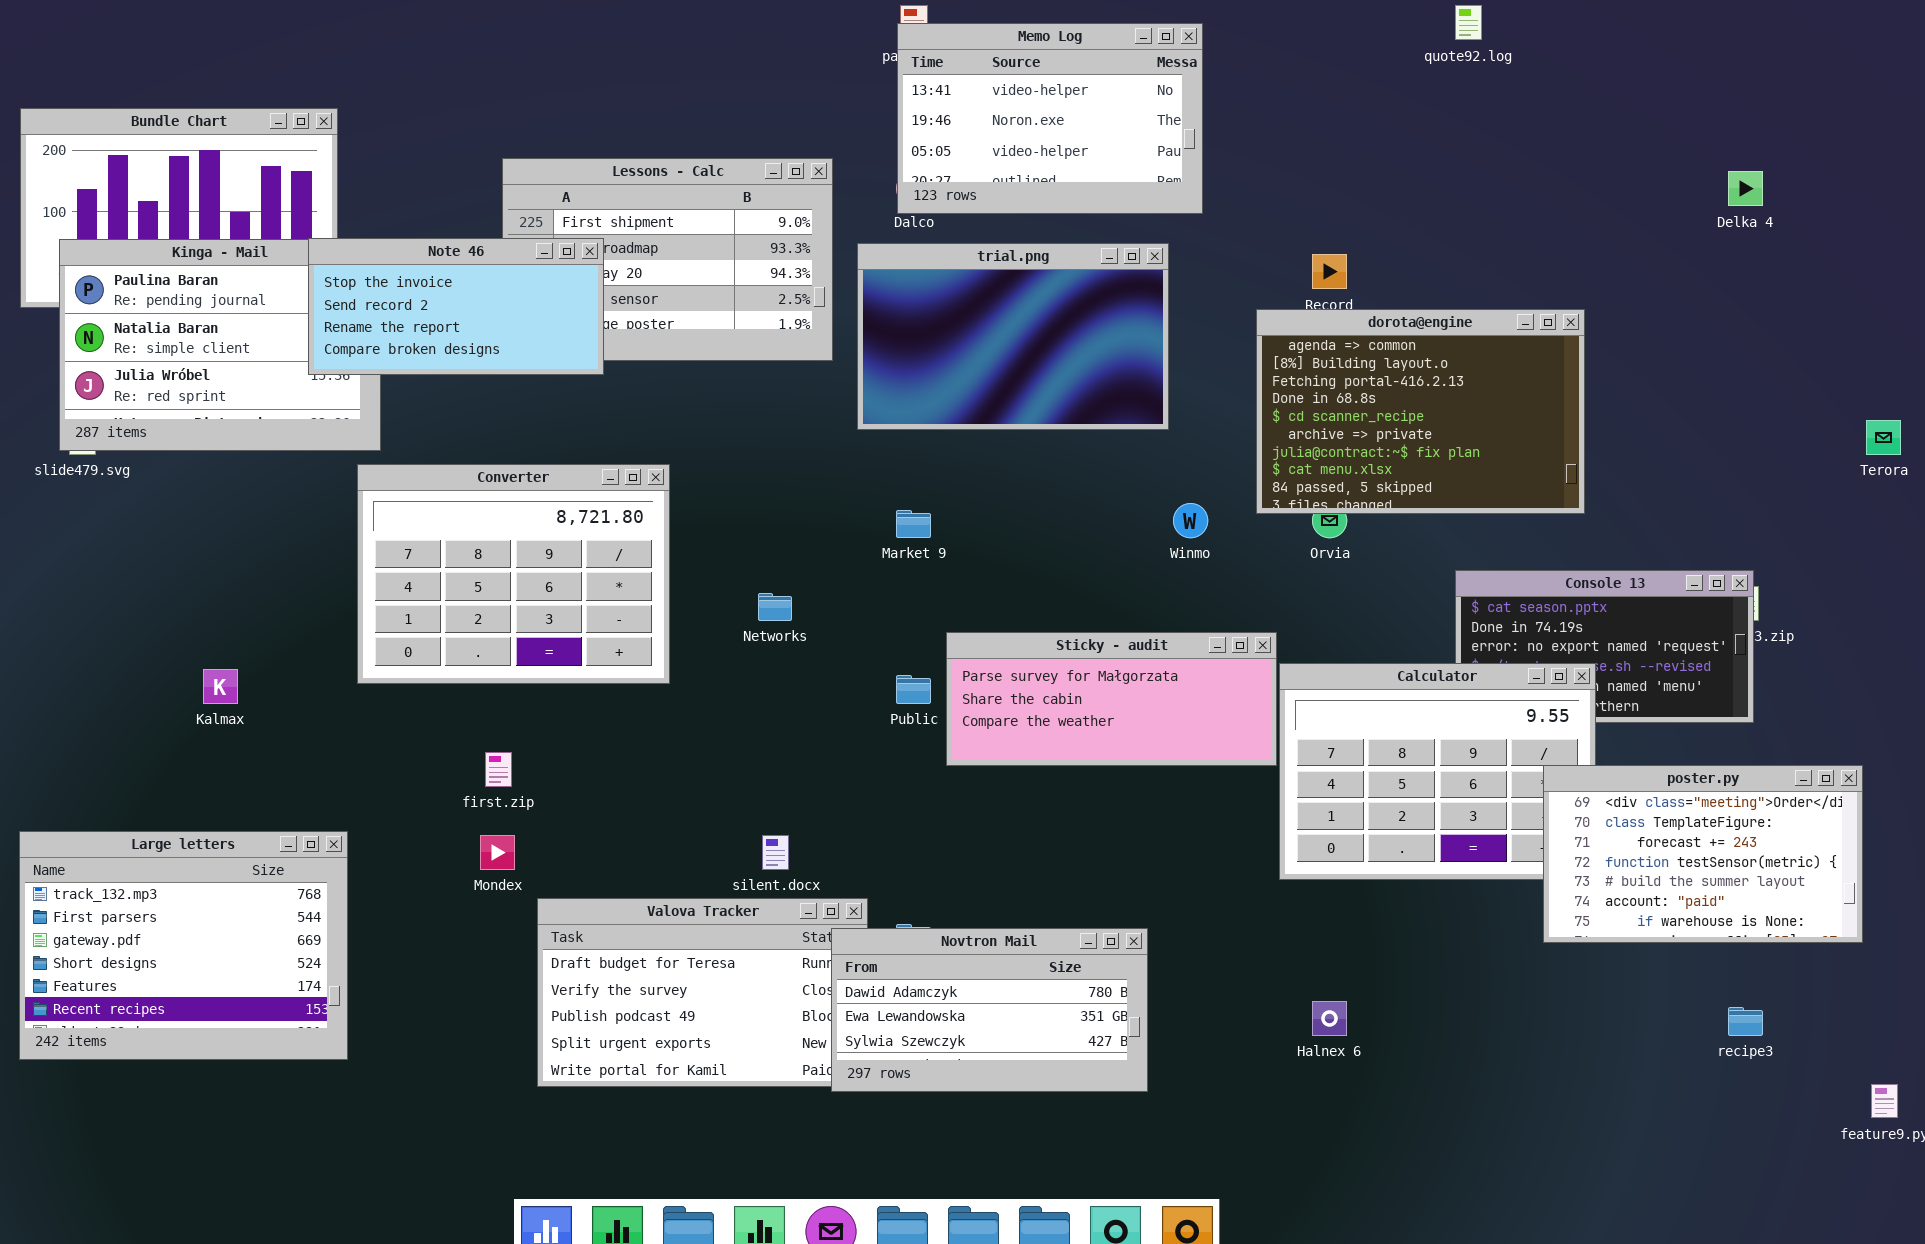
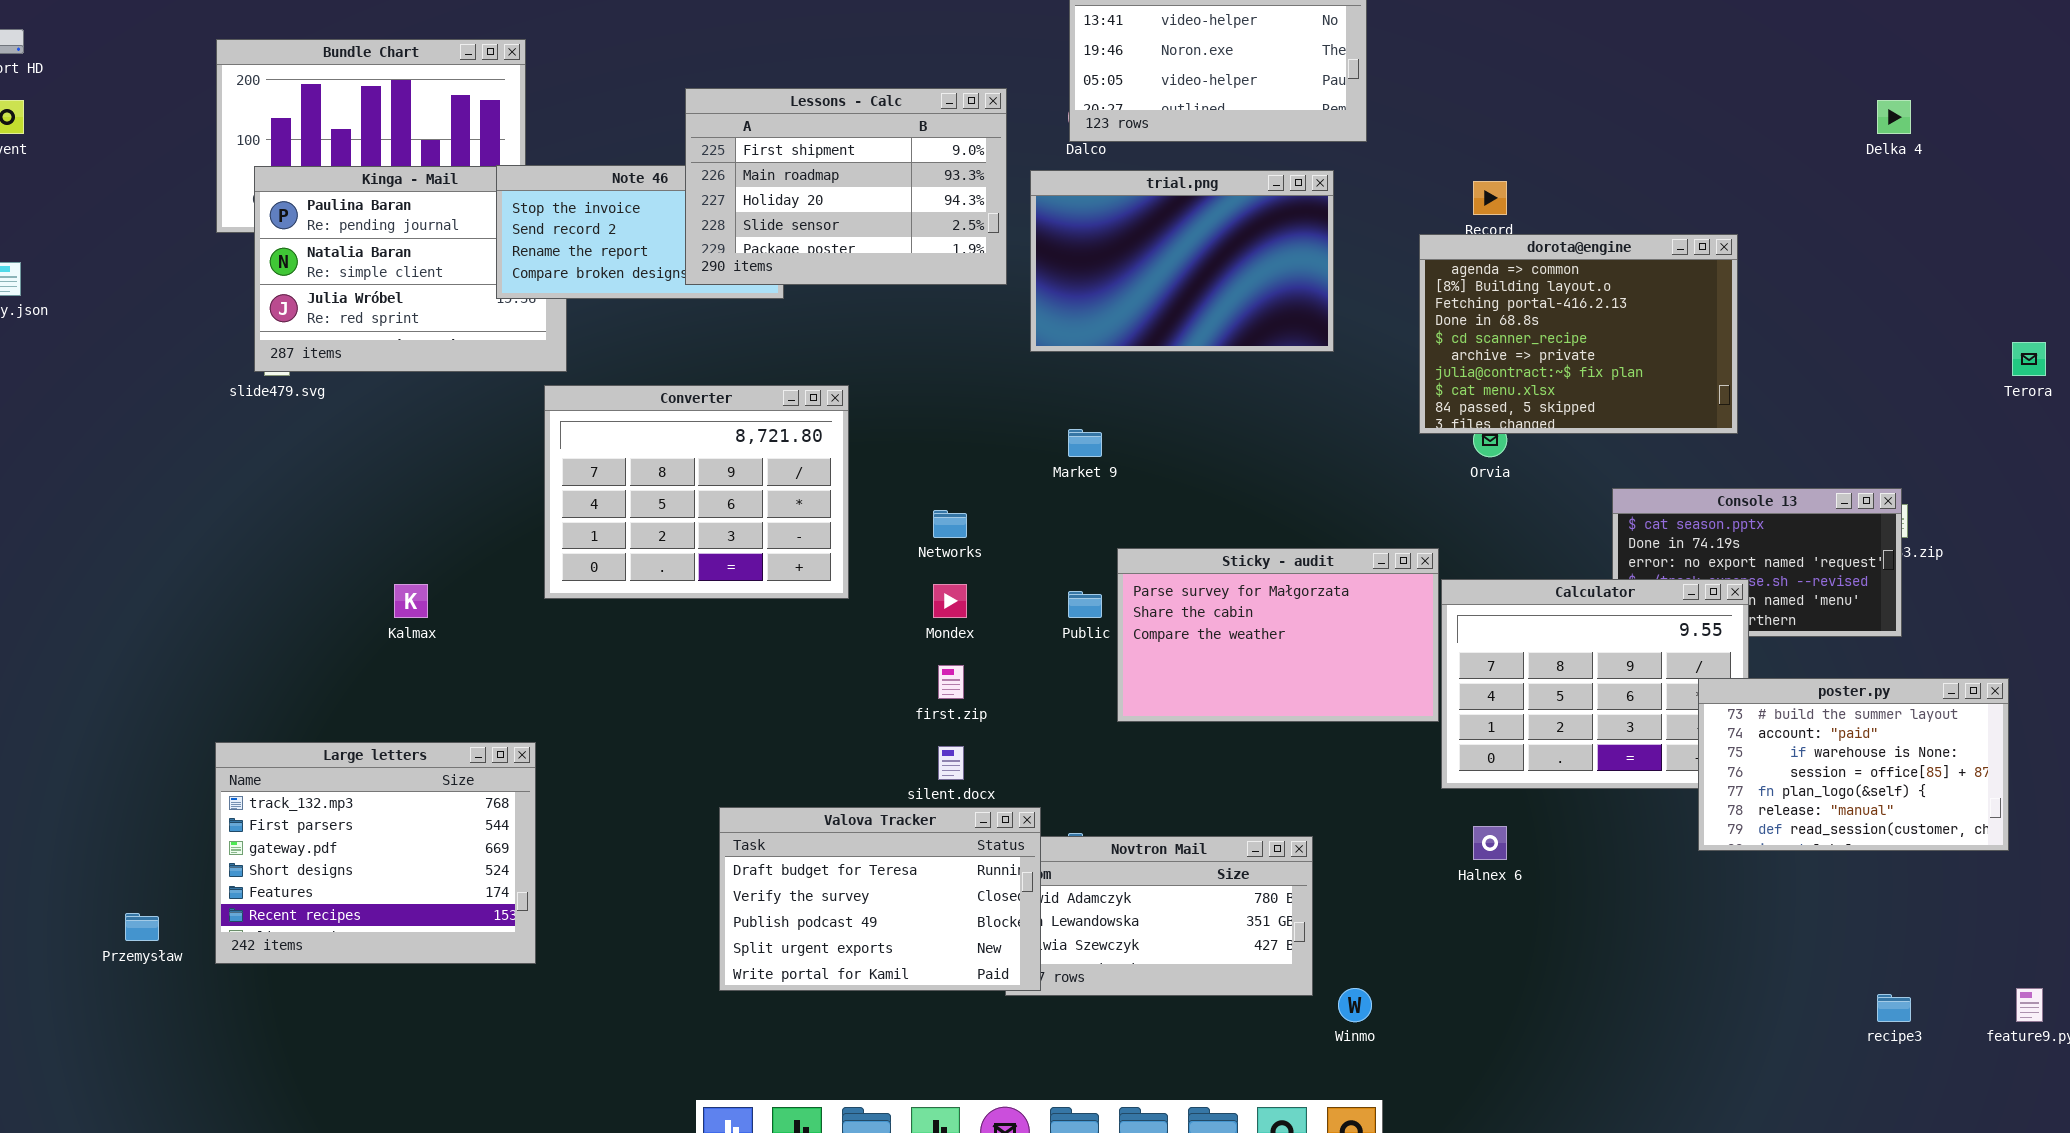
Lessons - Calc: [502,158,833,361] -> [685,88,1007,285], raised
Winmo: [1173,503,1208,538] -> [1338,988,1372,1022], moved
Sticky - audit: [946,632,1277,766] -> [1117,548,1439,722], resized
first.zip: [485,752,512,787] -> [938,665,964,699], moved
poster.py: [1543,765,1863,943] -> [1698,678,2009,851], scrolled down 4 rows
Mondex: [480,835,515,870] -> [933,584,967,618], moved
Valova Tracker: [537,898,868,1087] -> [719,807,1041,991], raised
Halnex 6: [1312,1001,1347,1036] -> [1473,826,1507,860], moved
recipe3: [1728,1007,1763,1036] -> [1877,994,1911,1022], moved

